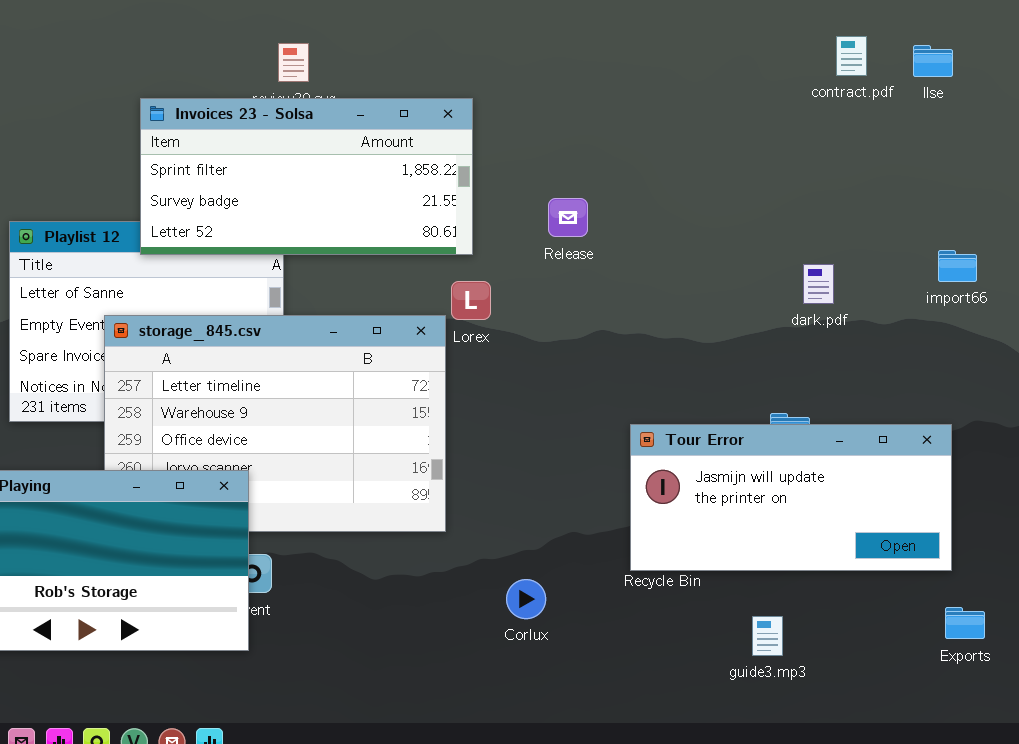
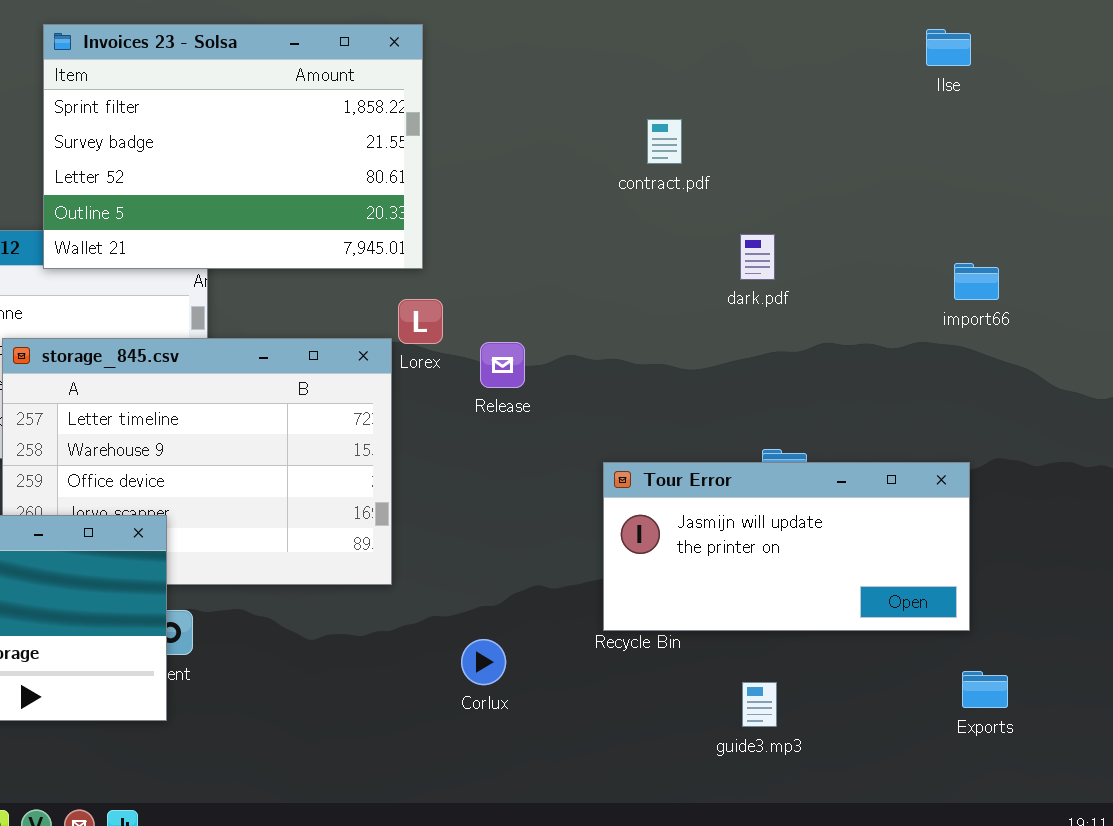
contract.pdf: [836,36,867,76] -> [647,119,682,164], moved
Invoices 23 - Solsa: [140,98,473,255] -> [43,24,423,269], resized
Release: [548,198,588,237] -> [480,342,525,388], moved
dark.pdf: [803,264,834,304] -> [740,234,775,280], moved

